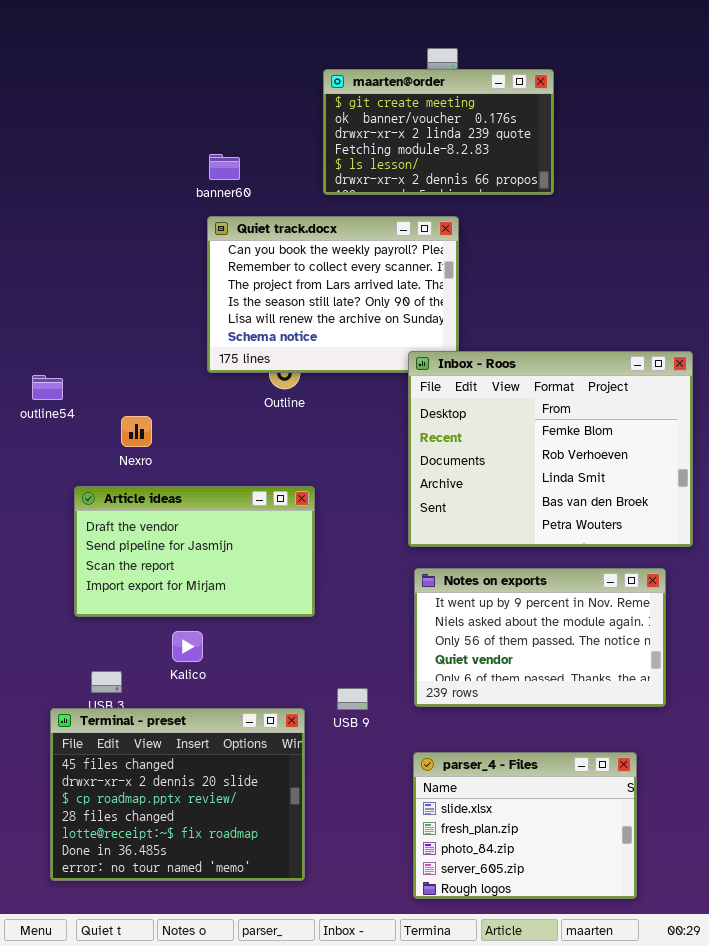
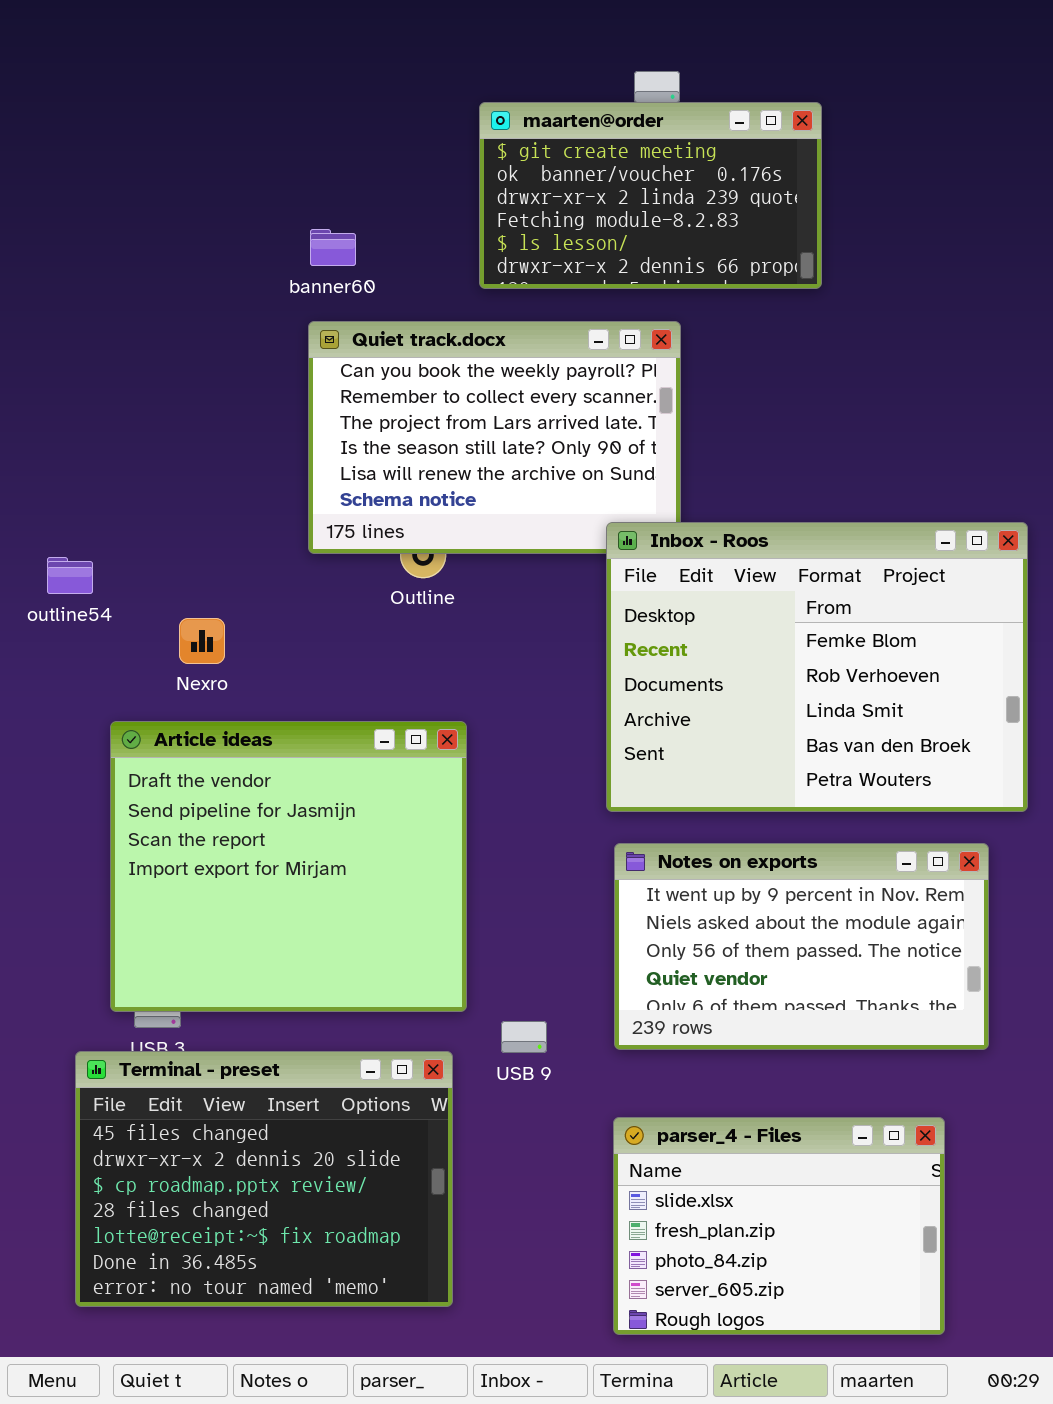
Article ideas: [74,486,315,617] -> [110,721,467,1012], resized

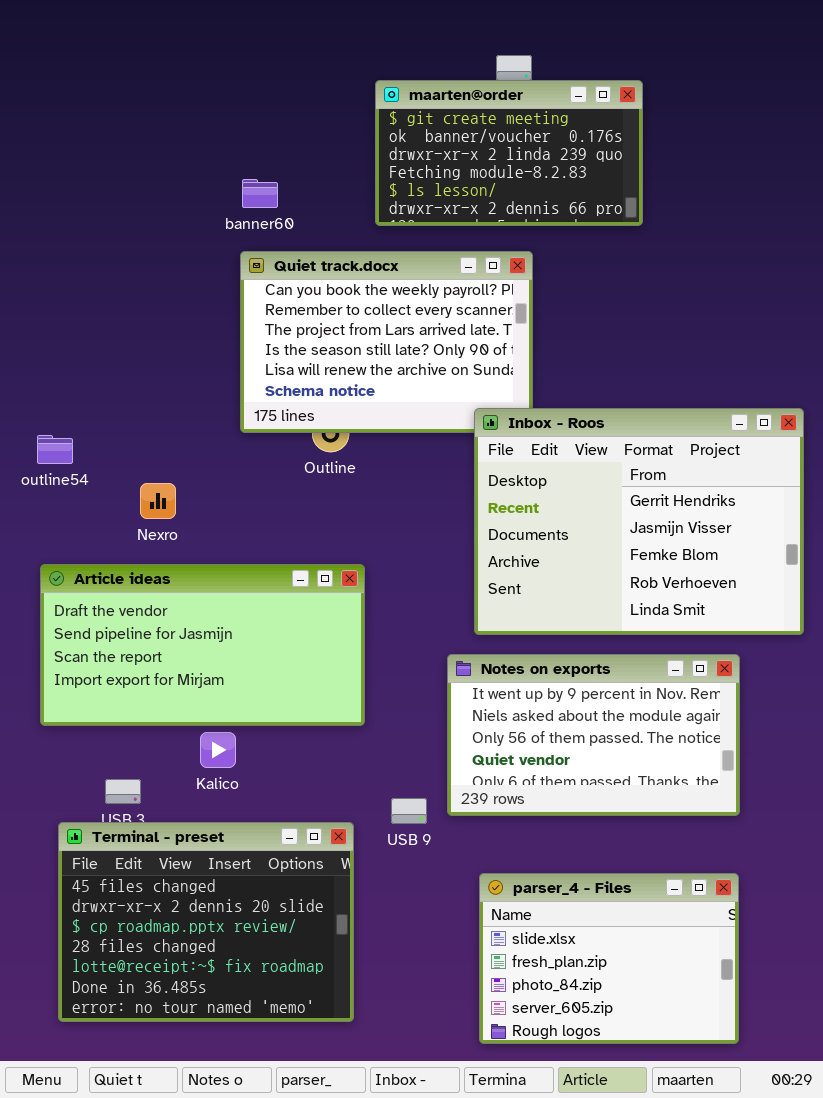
Inbox - Roos: [606,522,1028,812] -> [474,408,804,635], scrolled up 2 rows
Article ideas: [110,721,467,1012] -> [40,564,365,726], resized
Notes on exports: [614,843,989,1050] -> [447,654,740,816], moved

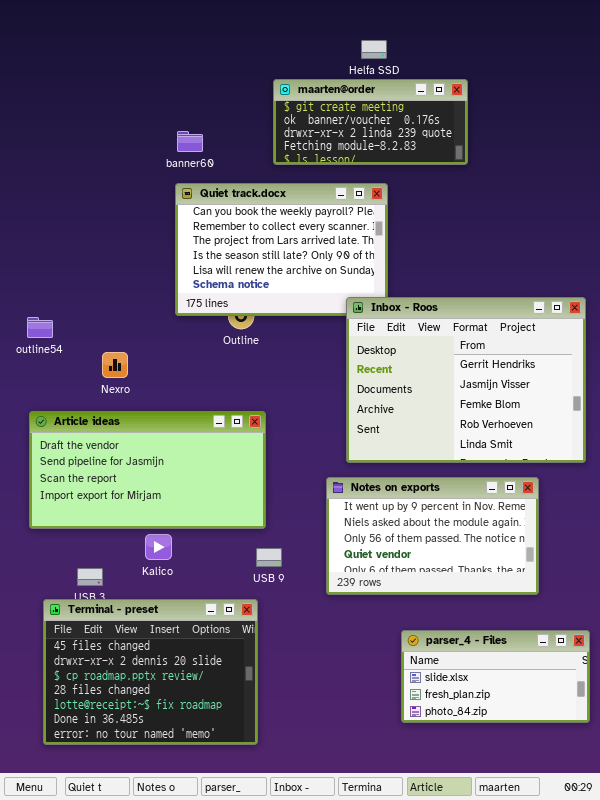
maarten@order: [375,80,643,226] -> [273,79,468,165], resized
USB 9: [391,798,427,824] -> [256,548,282,567], moved
parser_4 - Files: [479,873,739,1044] -> [401,630,590,723], moved, resized

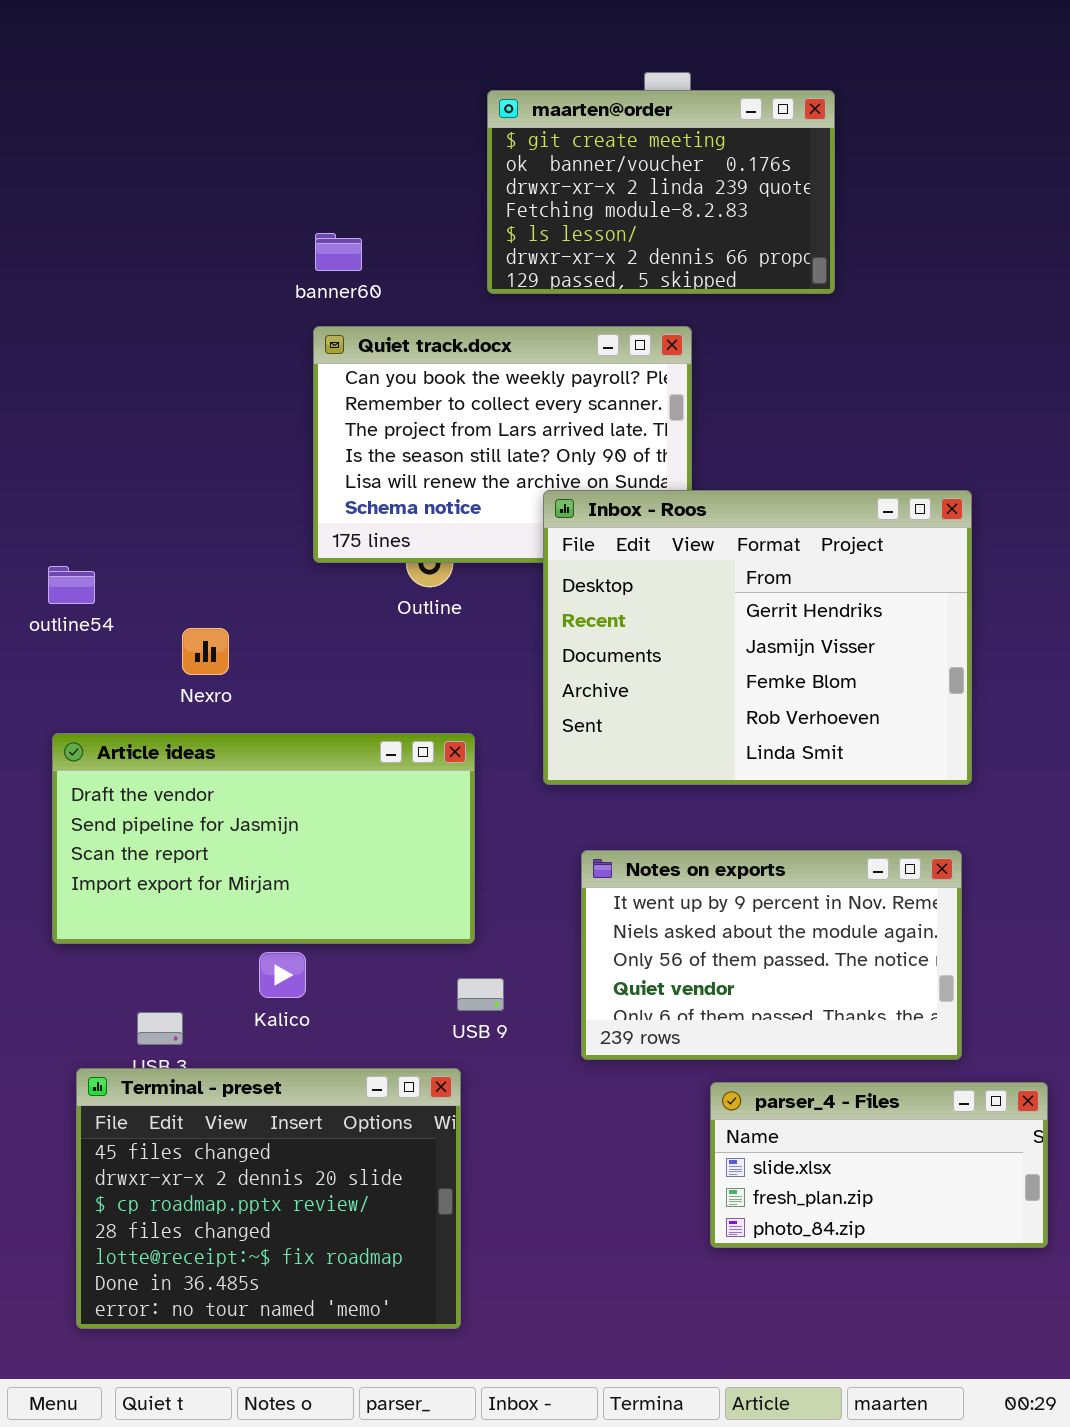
maarten@order: [273,79,468,165] -> [487,90,835,294], resized
Inbox - Roos: [346,297,586,463] -> [543,490,972,785], moved
parser_4 - Files: [401,630,590,723] -> [710,1082,1048,1248], moved

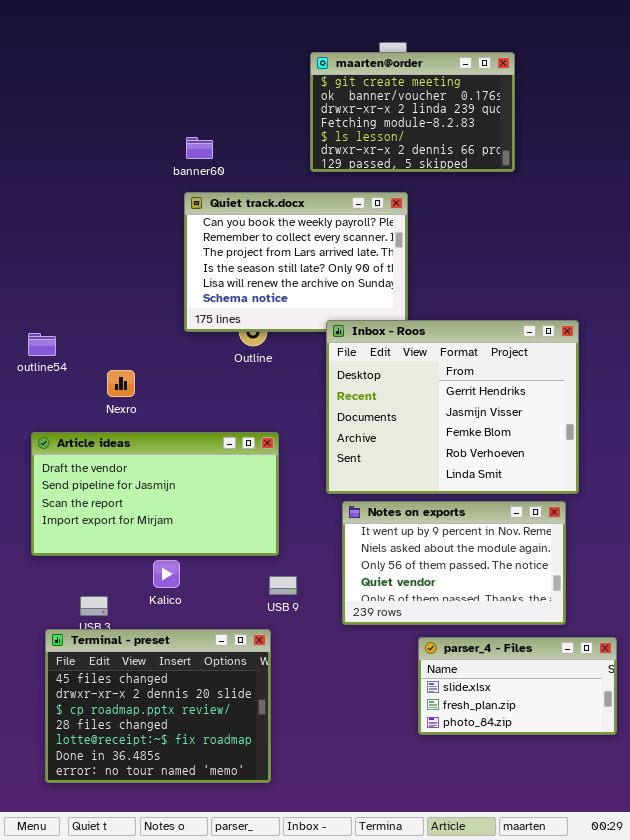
maarten@order: [487,90,835,294] -> [310,52,515,172], moved
Inbox - Roos: [543,490,972,785] -> [326,320,579,494], moved

